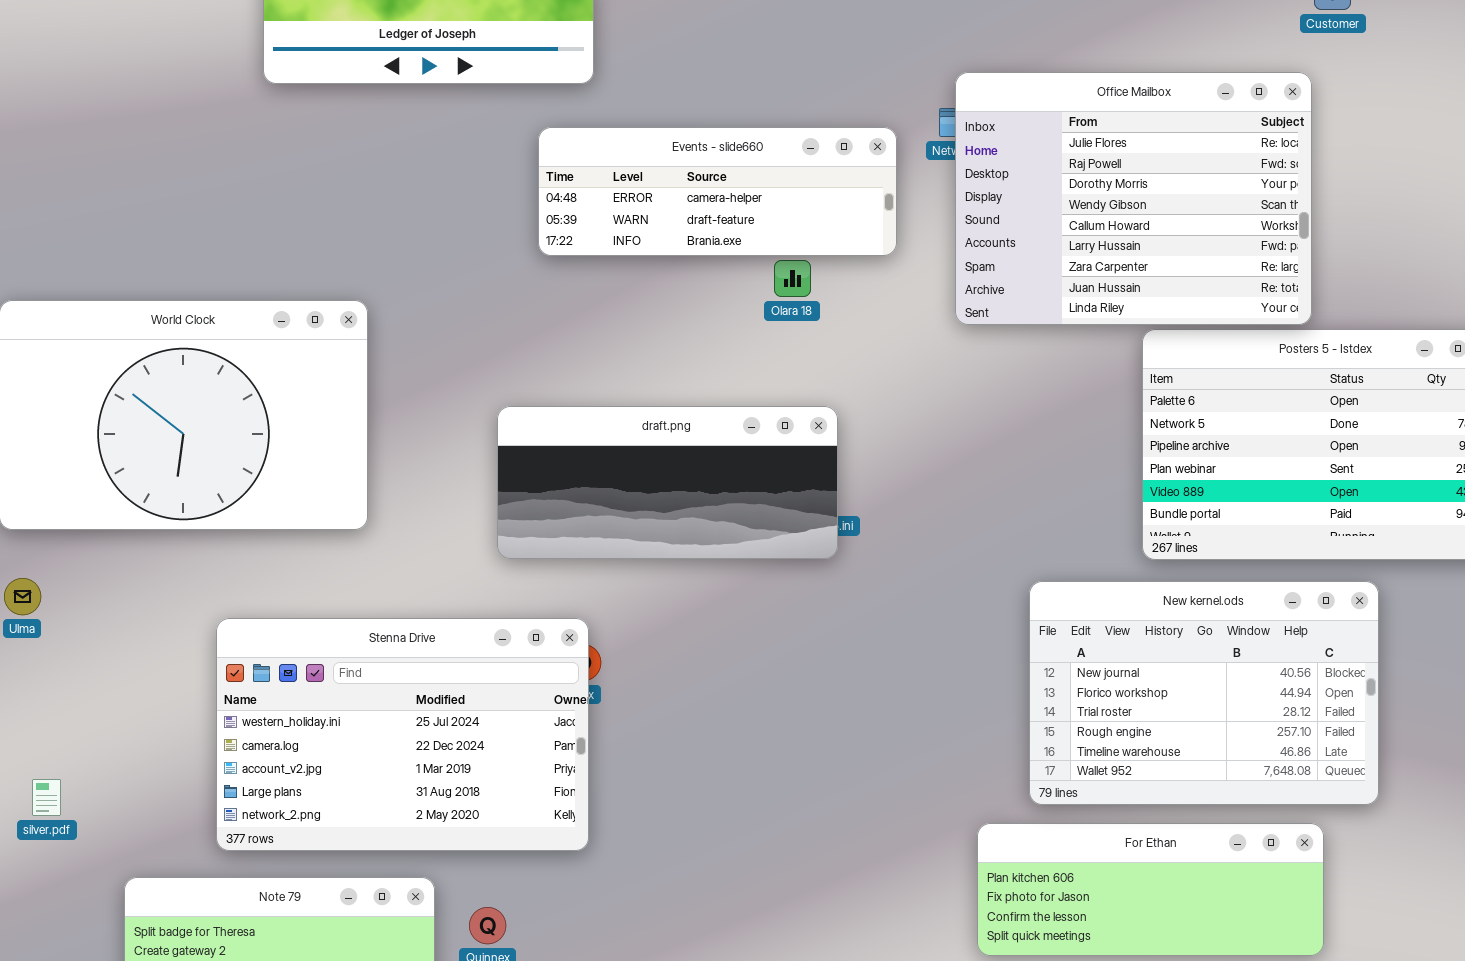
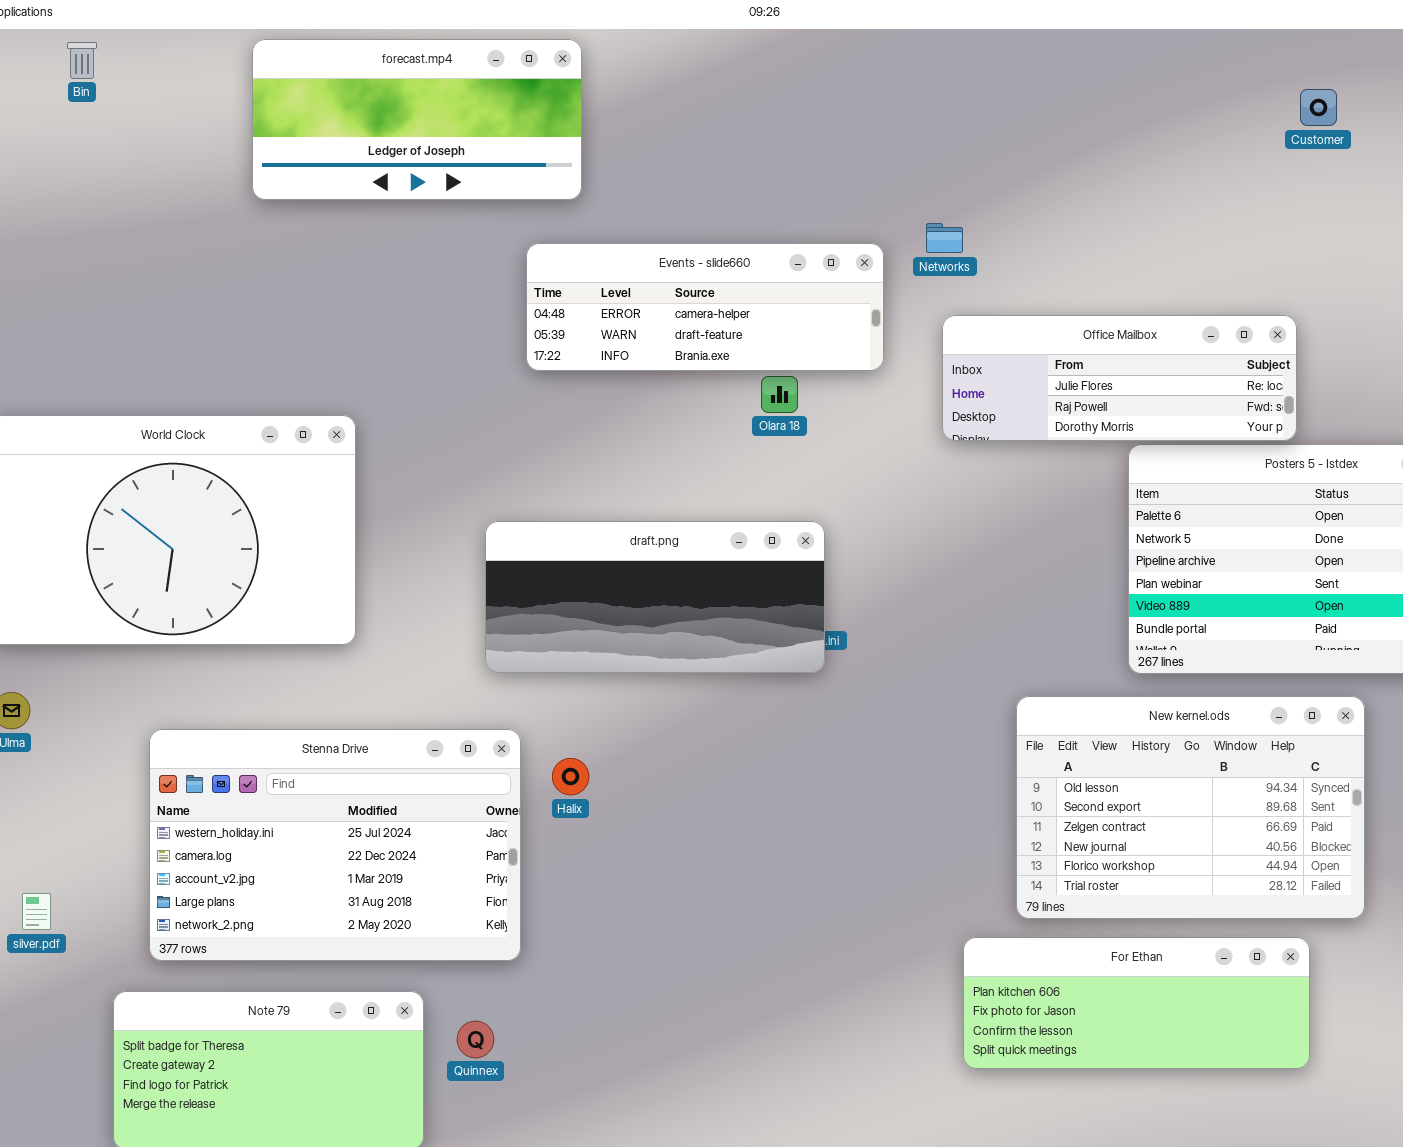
Office Mailbox: [955,72,1312,325] -> [942,315,1297,441], resized
New kernel.ods: [1029,581,1379,805] -> [1016,696,1365,919], scrolled up 3 rows
Stenna Drive: [216,618,589,851] -> [149,729,521,961], moved

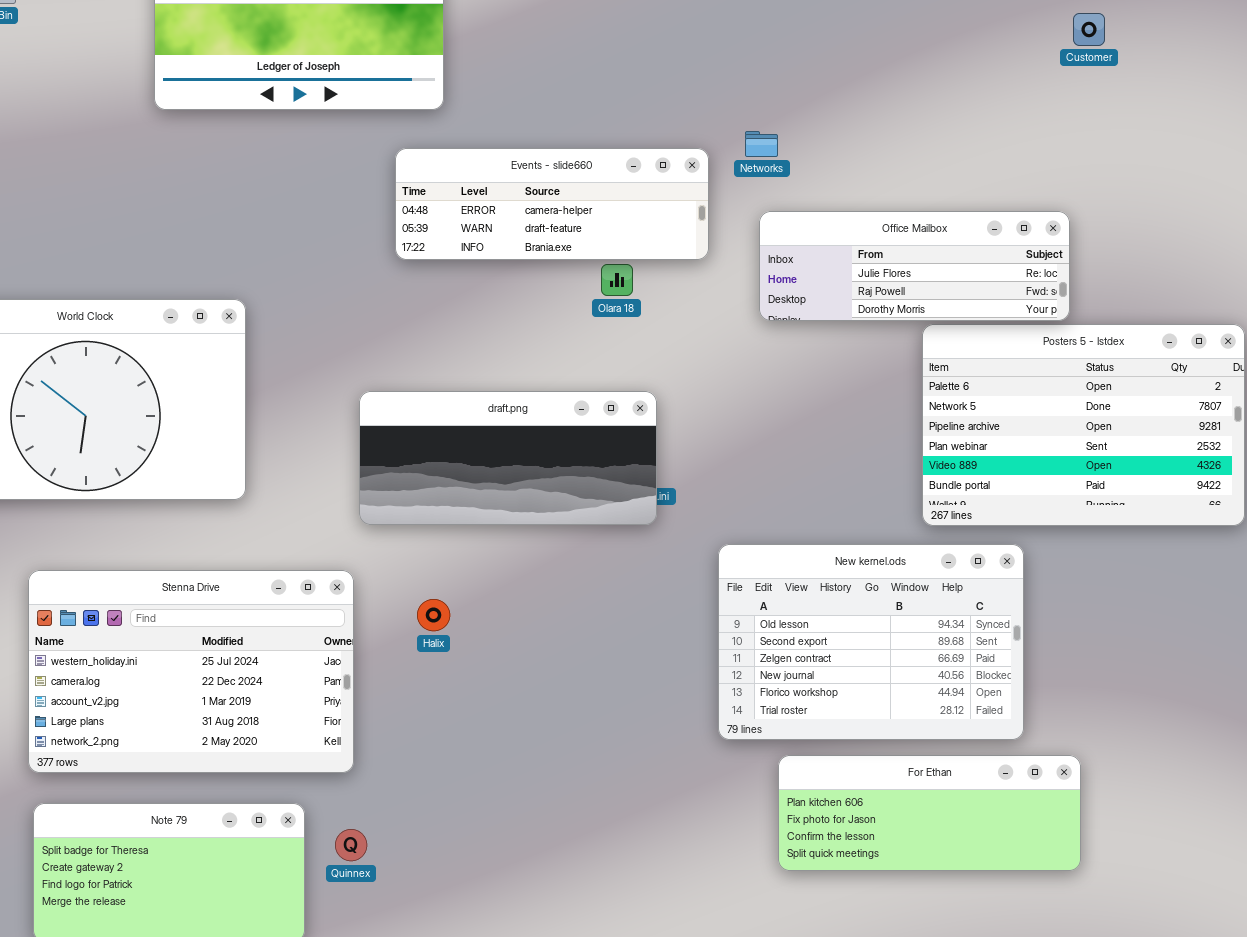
New kernel.ods: [1016,696,1365,919] -> [718,544,1024,740], moved
Stenna Drive: [149,729,521,961] -> [28,570,354,773], moved

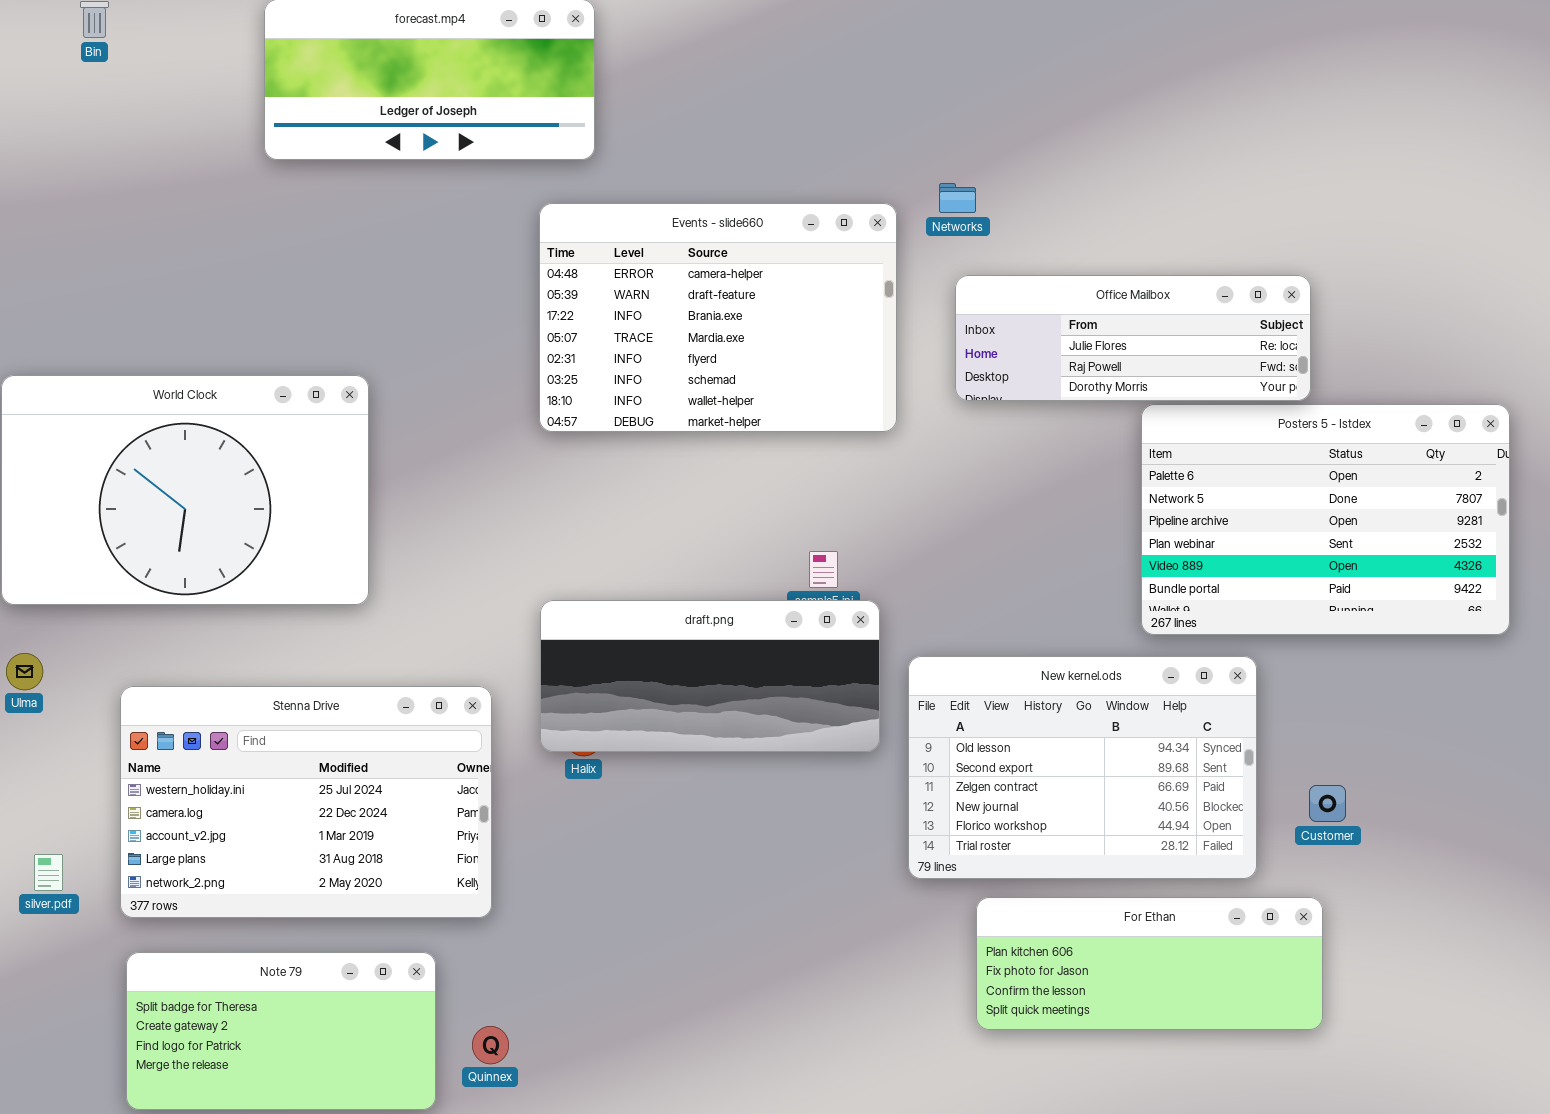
Customer: [1073,13,1105,46] -> [1309,785,1346,822], moved
Events - slide660: [395,148,709,260] -> [539,203,897,432], resized
draft.png: [359,391,657,525] -> [540,600,880,752], moved
Quinnex: [335,829,367,861] -> [472,1026,509,1064], moved

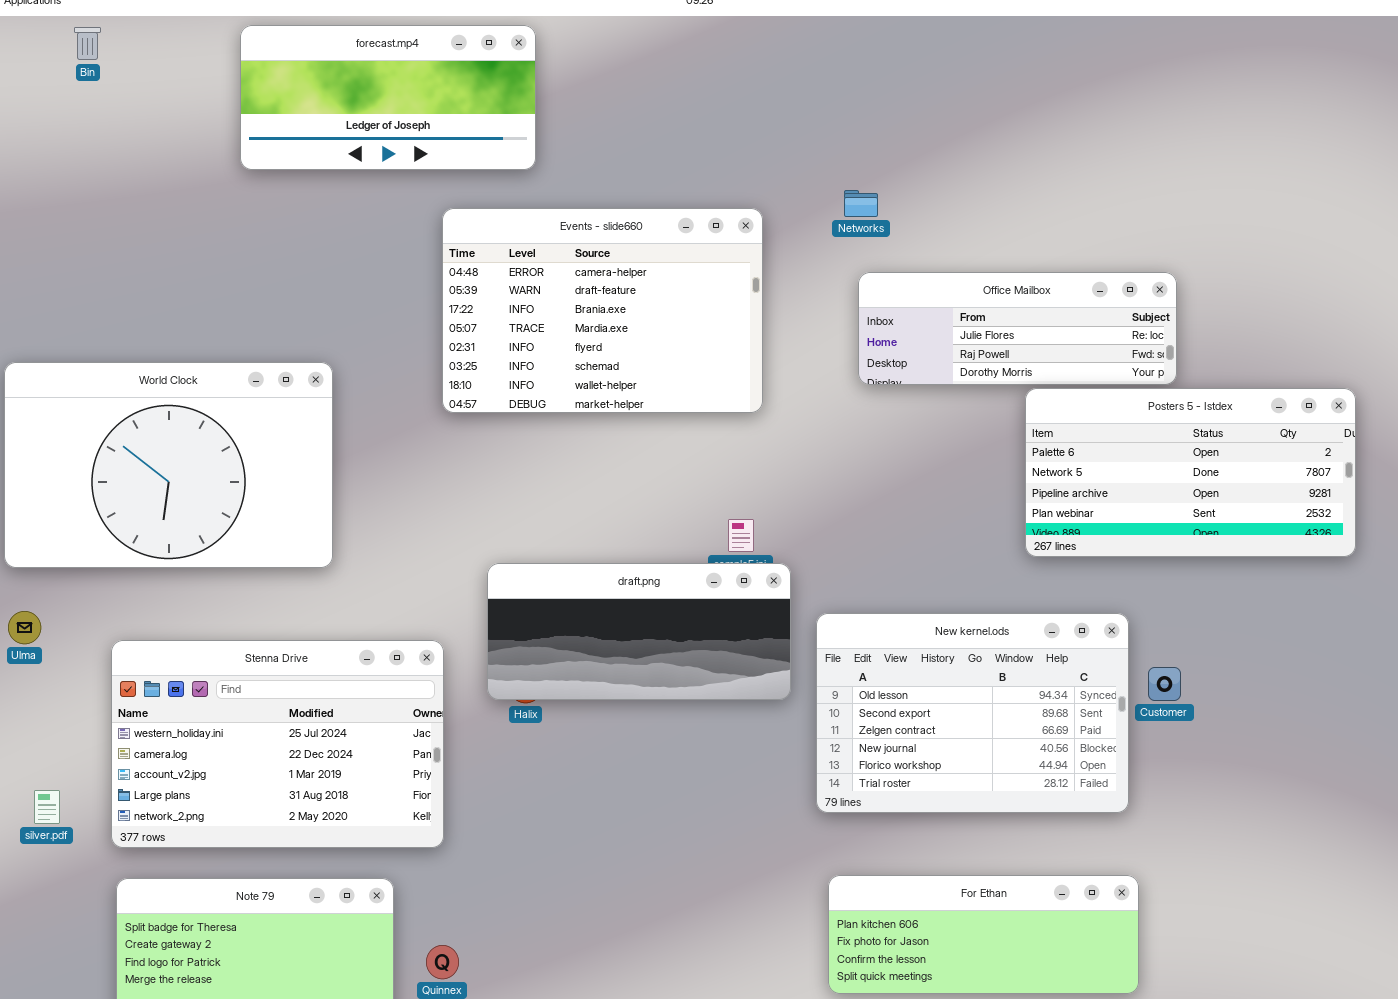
Events - slide660: [539,203,897,432] -> [442,208,763,413], moved
Posters 5 - Istdex: [1141,404,1510,635] -> [1025,388,1356,557], resized
Customer: [1309,785,1346,822] -> [1148,667,1181,701], moved
For Ethan: [976,897,1323,1030] -> [828,875,1139,994], moved

